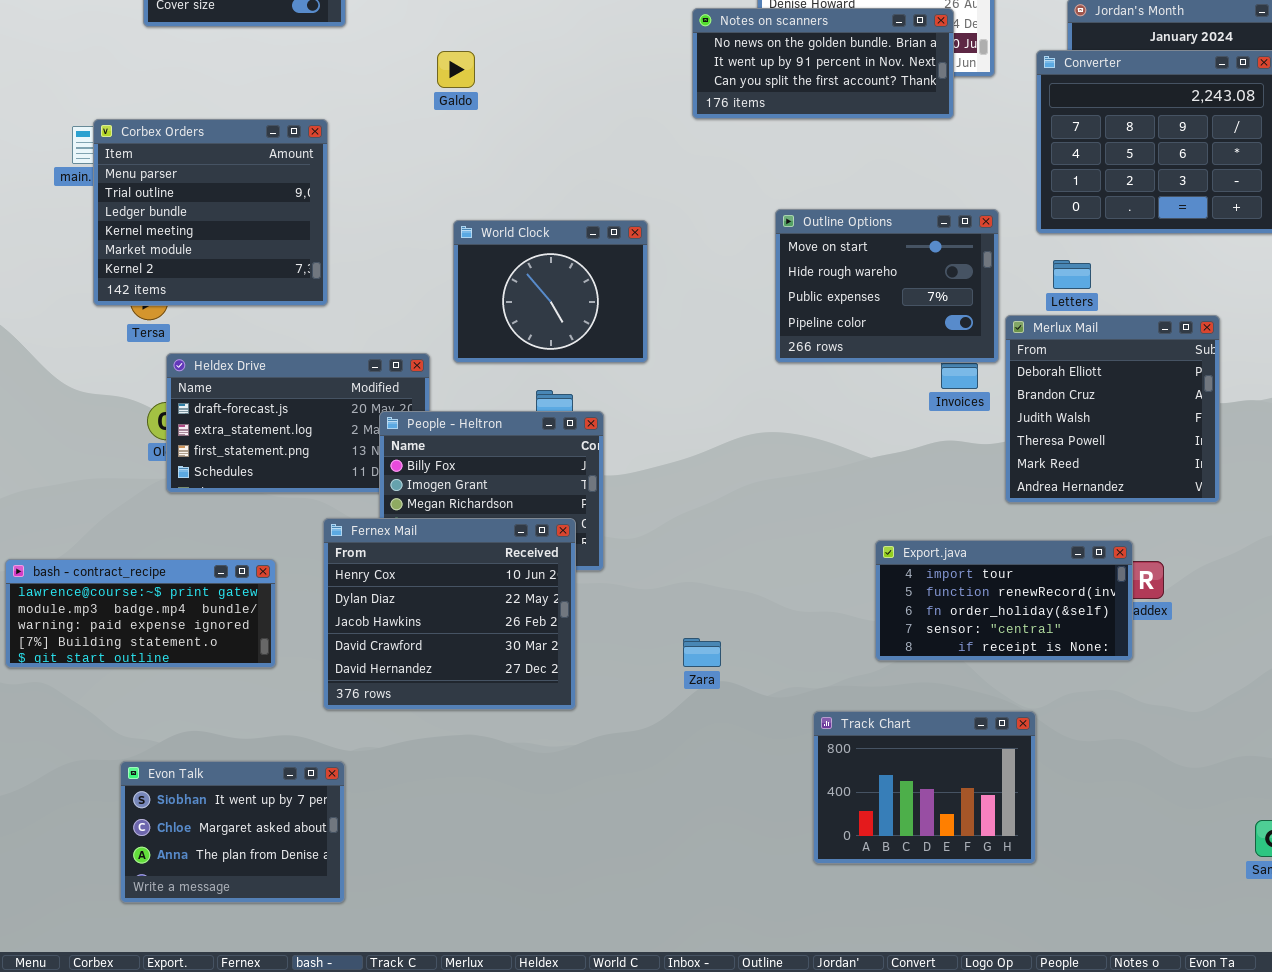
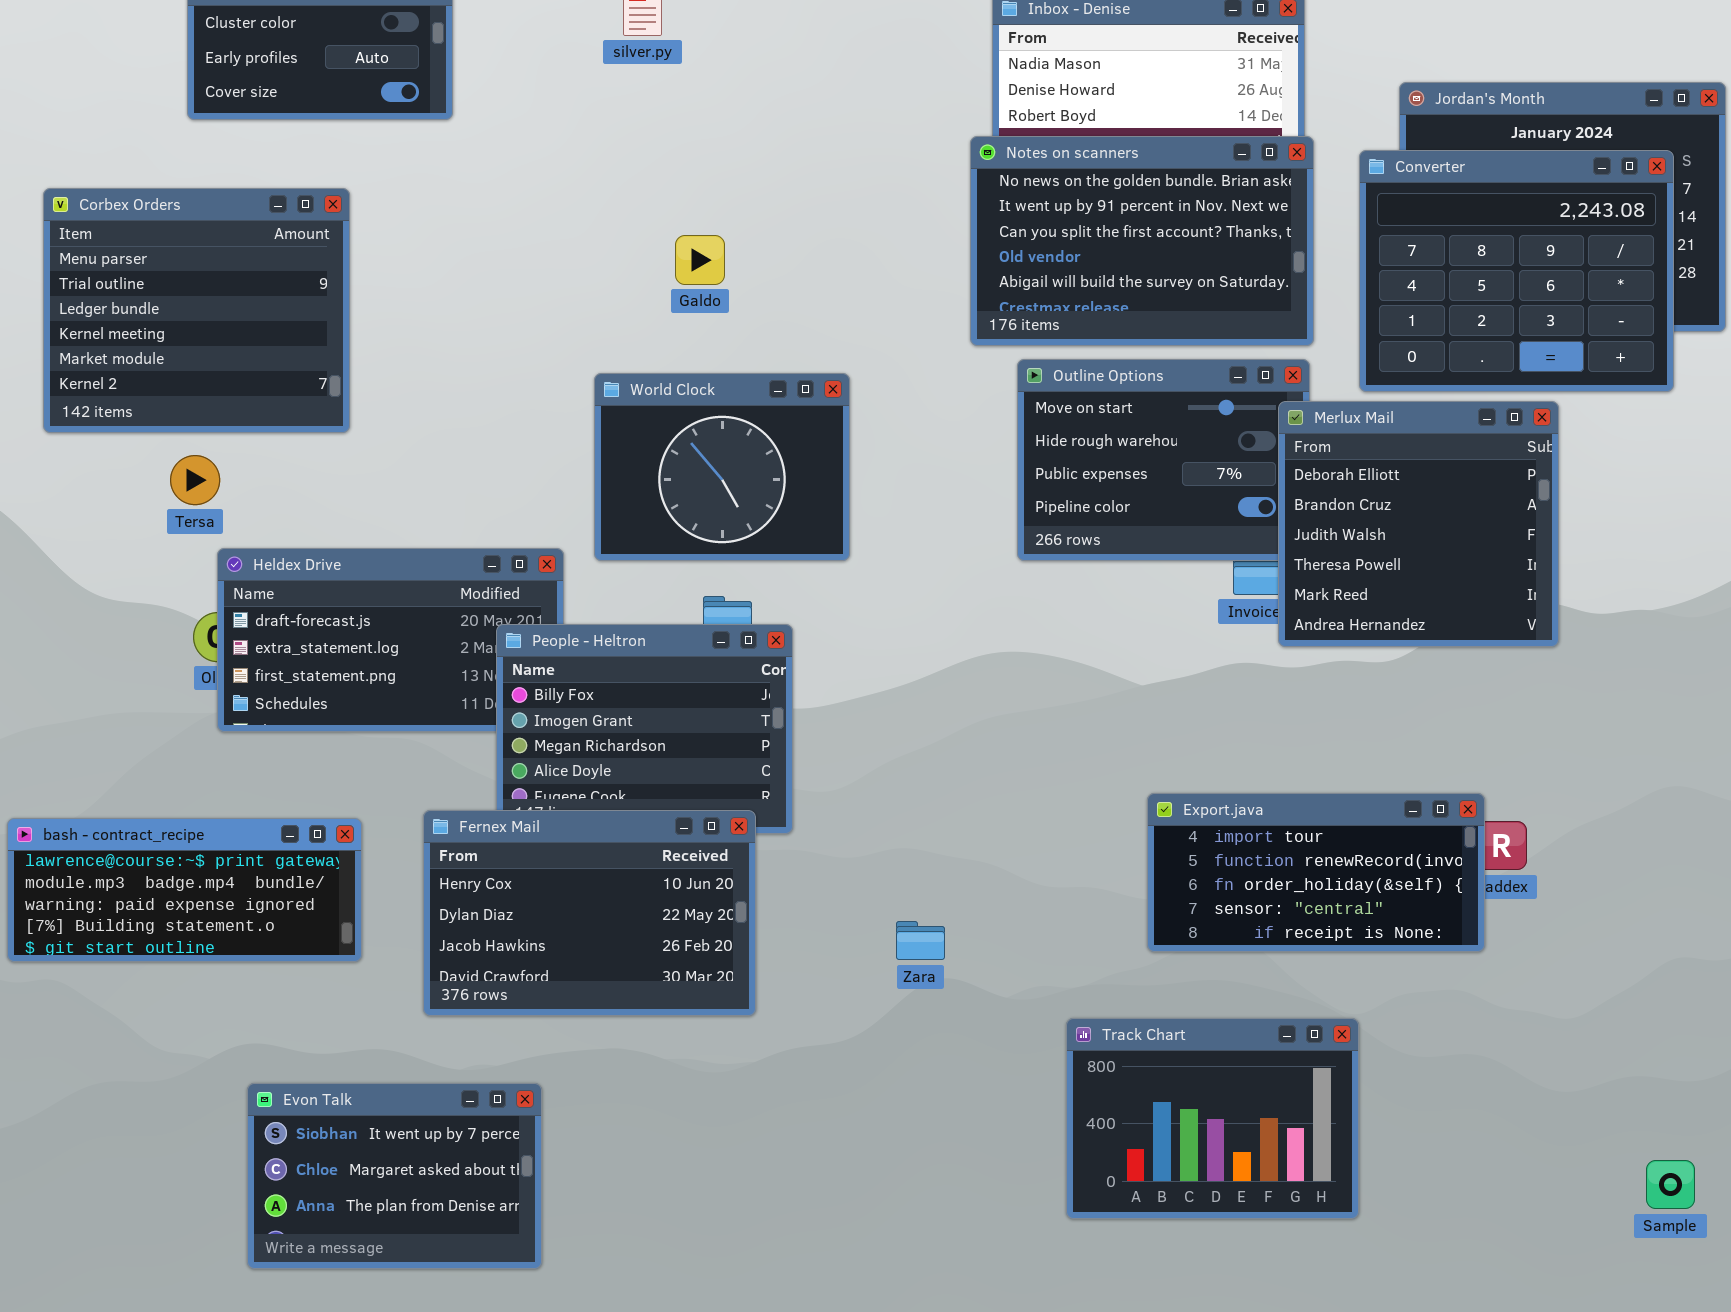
Notes on scanners: [692,8,954,119] -> [970,136,1314,346], moved, resized
Galdo: [437,51,475,88] -> [675,235,725,285], moved
Corbex Orders: [93,119,328,306] -> [43,188,350,433], moved
Merlux Mail: [1005,315,1220,503] -> [1278,401,1559,647], moved
Fernex Mail: [323,518,576,710] -> [423,810,756,1016], resized
Evon Talk: [120,761,345,903] -> [247,1083,542,1269], moved

